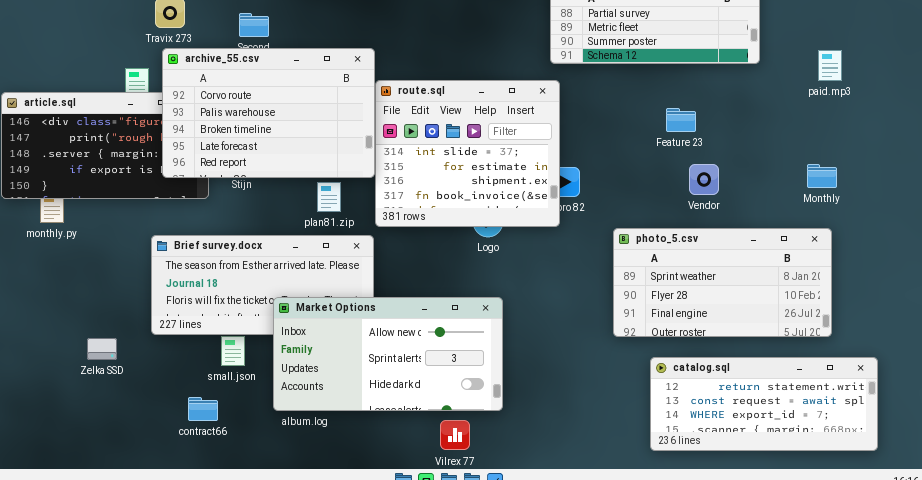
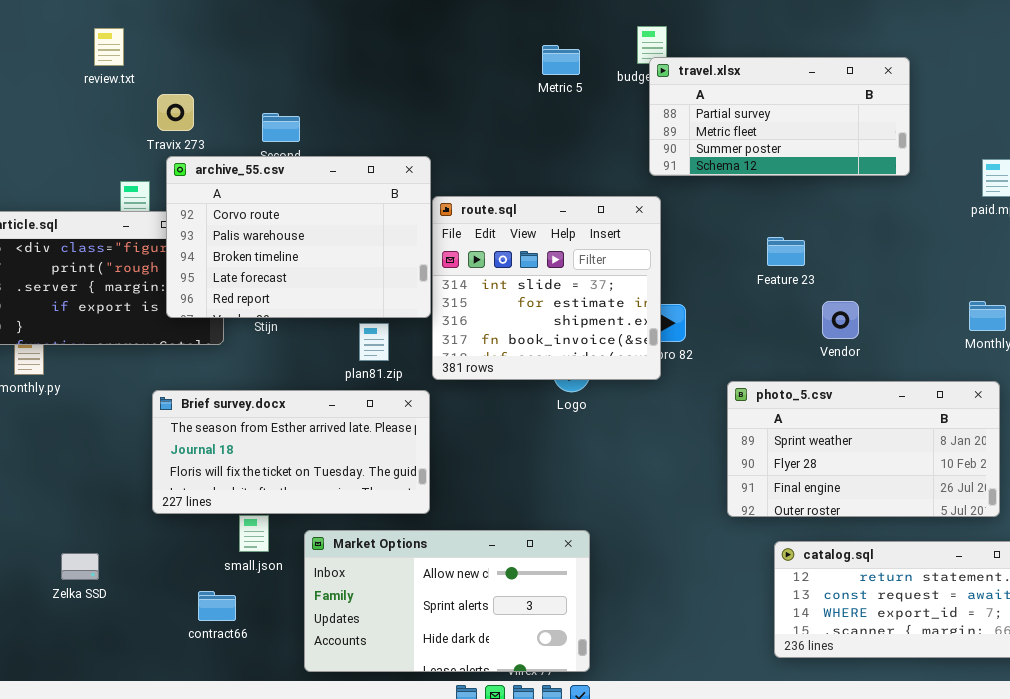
Feature 23: [666,108,696,132] -> [767,237,805,266], moved
Market Options: [273,297,503,411] -> [304,530,590,672], moved
Zelka SSD: [87,338,117,360] -> [61,553,99,580], moved

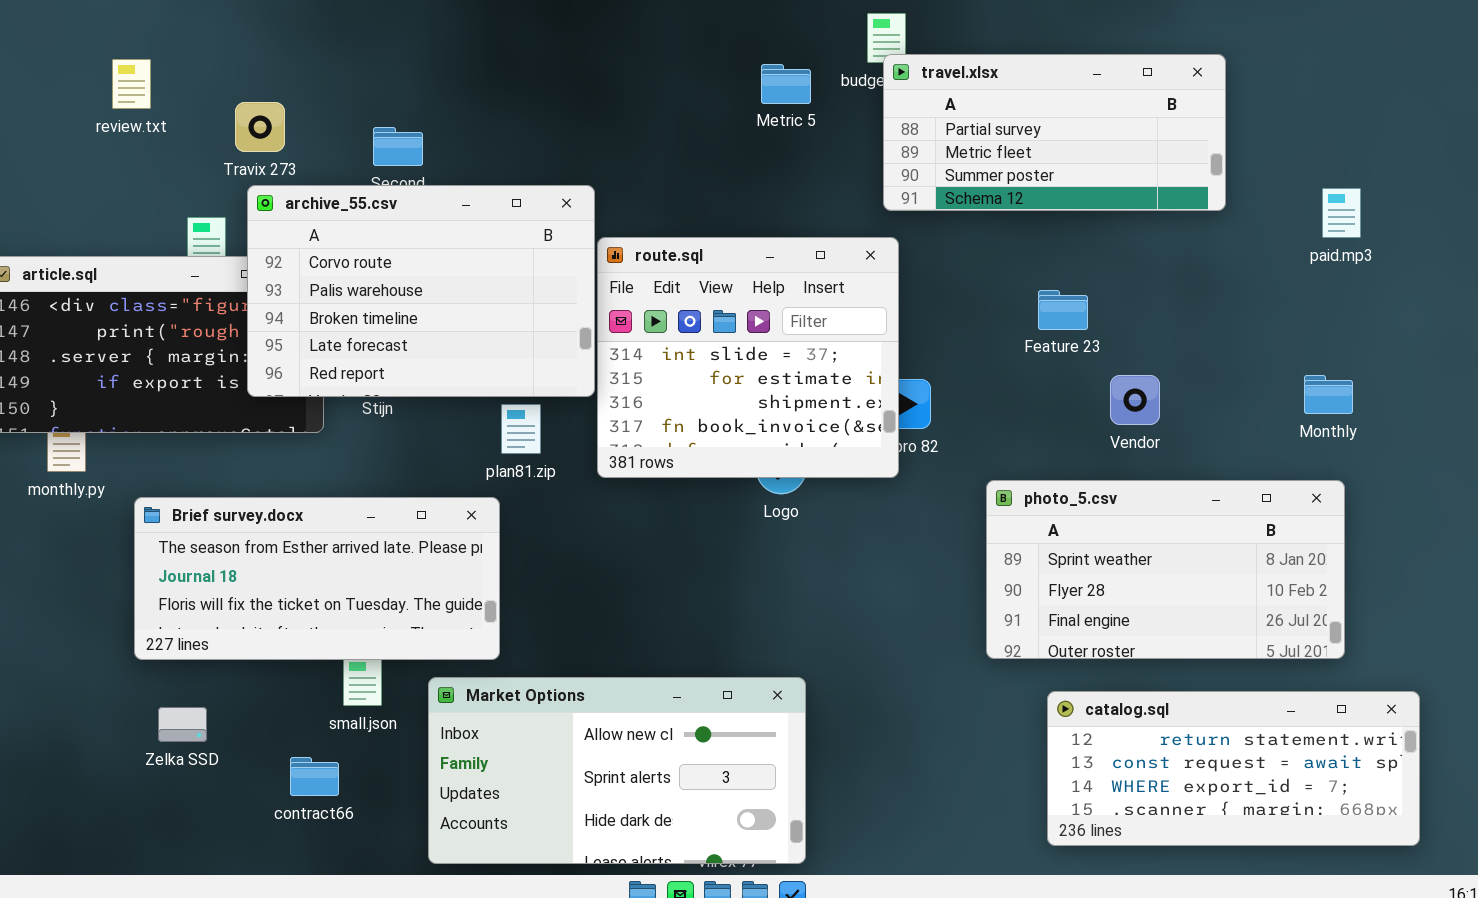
review.txt: [94,28,124,66] -> [112,59,151,109], moved
Metric 5: [542,45,580,75] -> [761,64,811,104], moved
Brief survey.docx: [152,390,430,514] -> [134,497,500,660], moved
Zelka SSD: [61,553,99,580] -> [158,707,207,742], moved

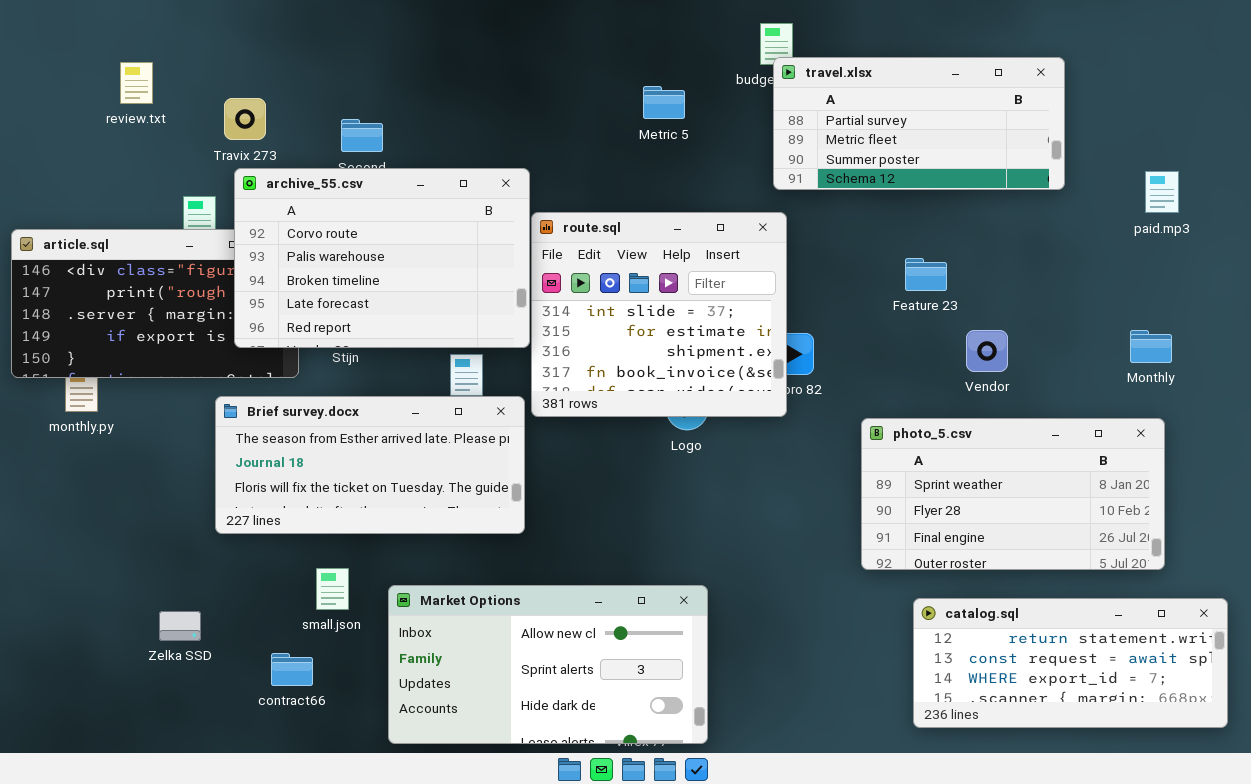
Metric 5: [761,64,811,104] -> [643,86,685,119], moved
Brief survey.docx: [134,497,500,660] -> [215,396,525,534], moved

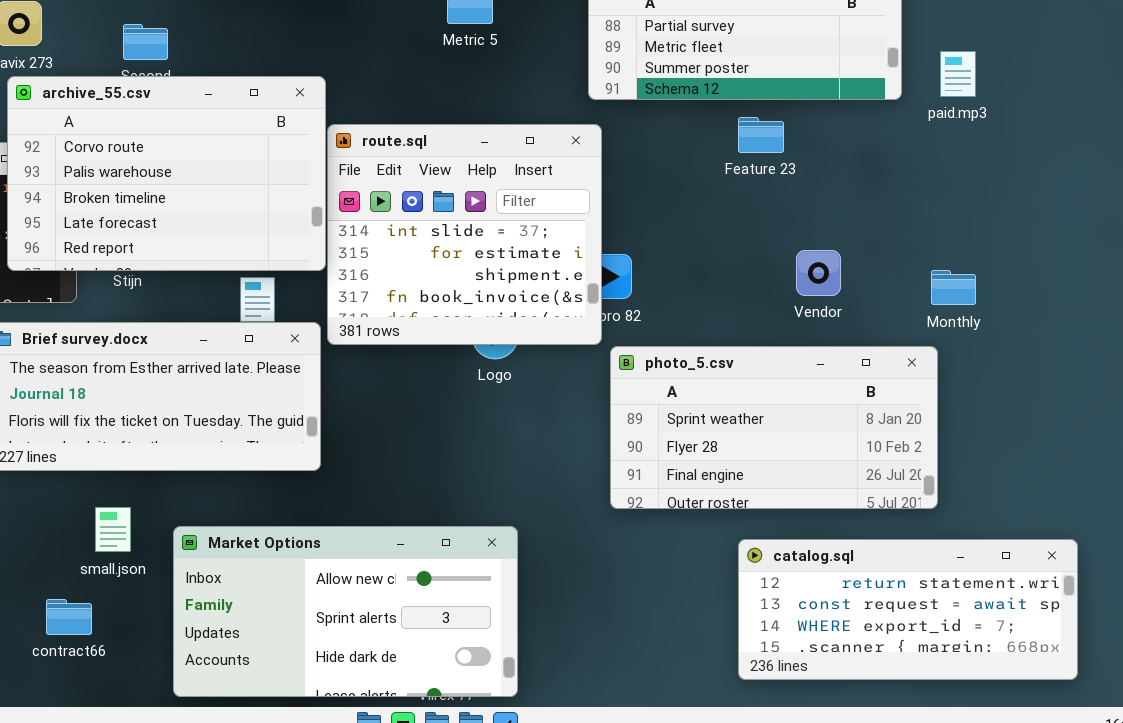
paid.mp3: [1145,171,1179,213] -> [940,51,976,97], moved
Feature 23: [905,258,947,291] -> [738,117,784,153], moved
Monthly: [1130,330,1172,363] -> [931,270,976,305], moved
photo_5.csv: [861,418,1165,570] -> [610,346,938,509], moved

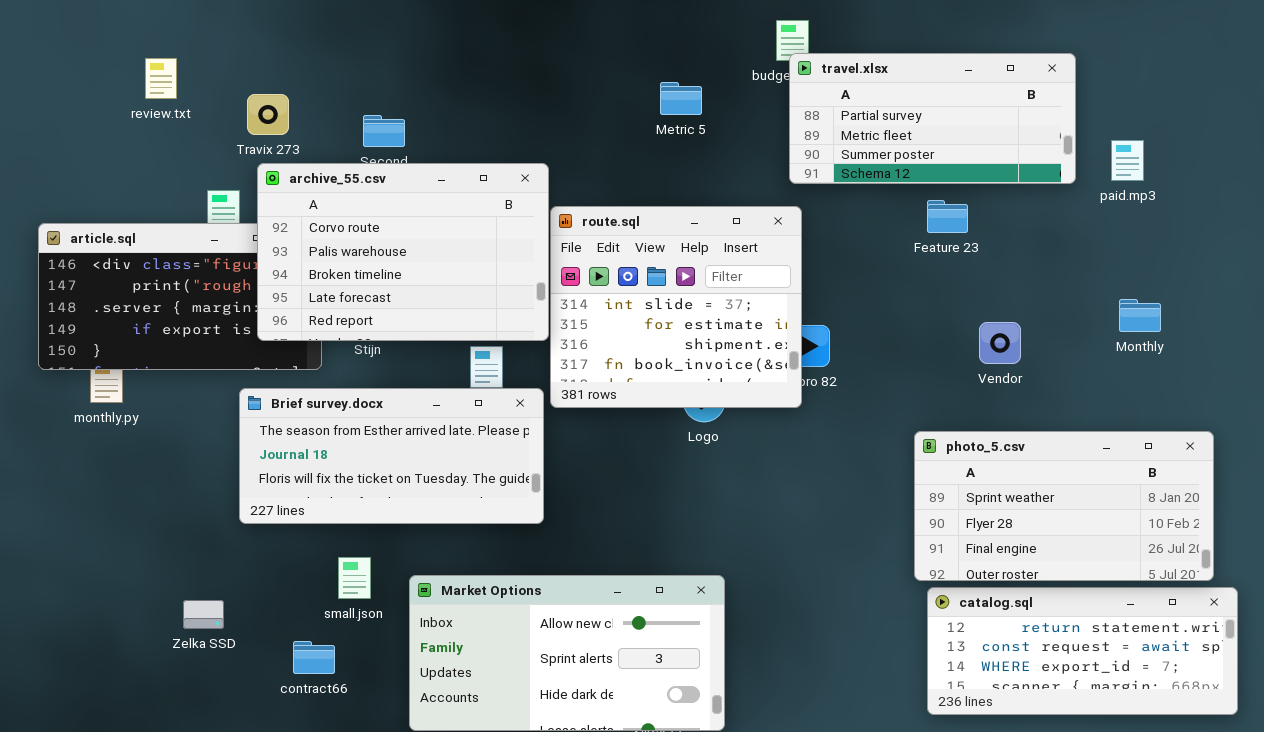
Monthly: [931,270,976,305] -> [1119,299,1161,332], moved
photo_5.csv: [610,346,938,509] -> [914,431,1214,581], moved

